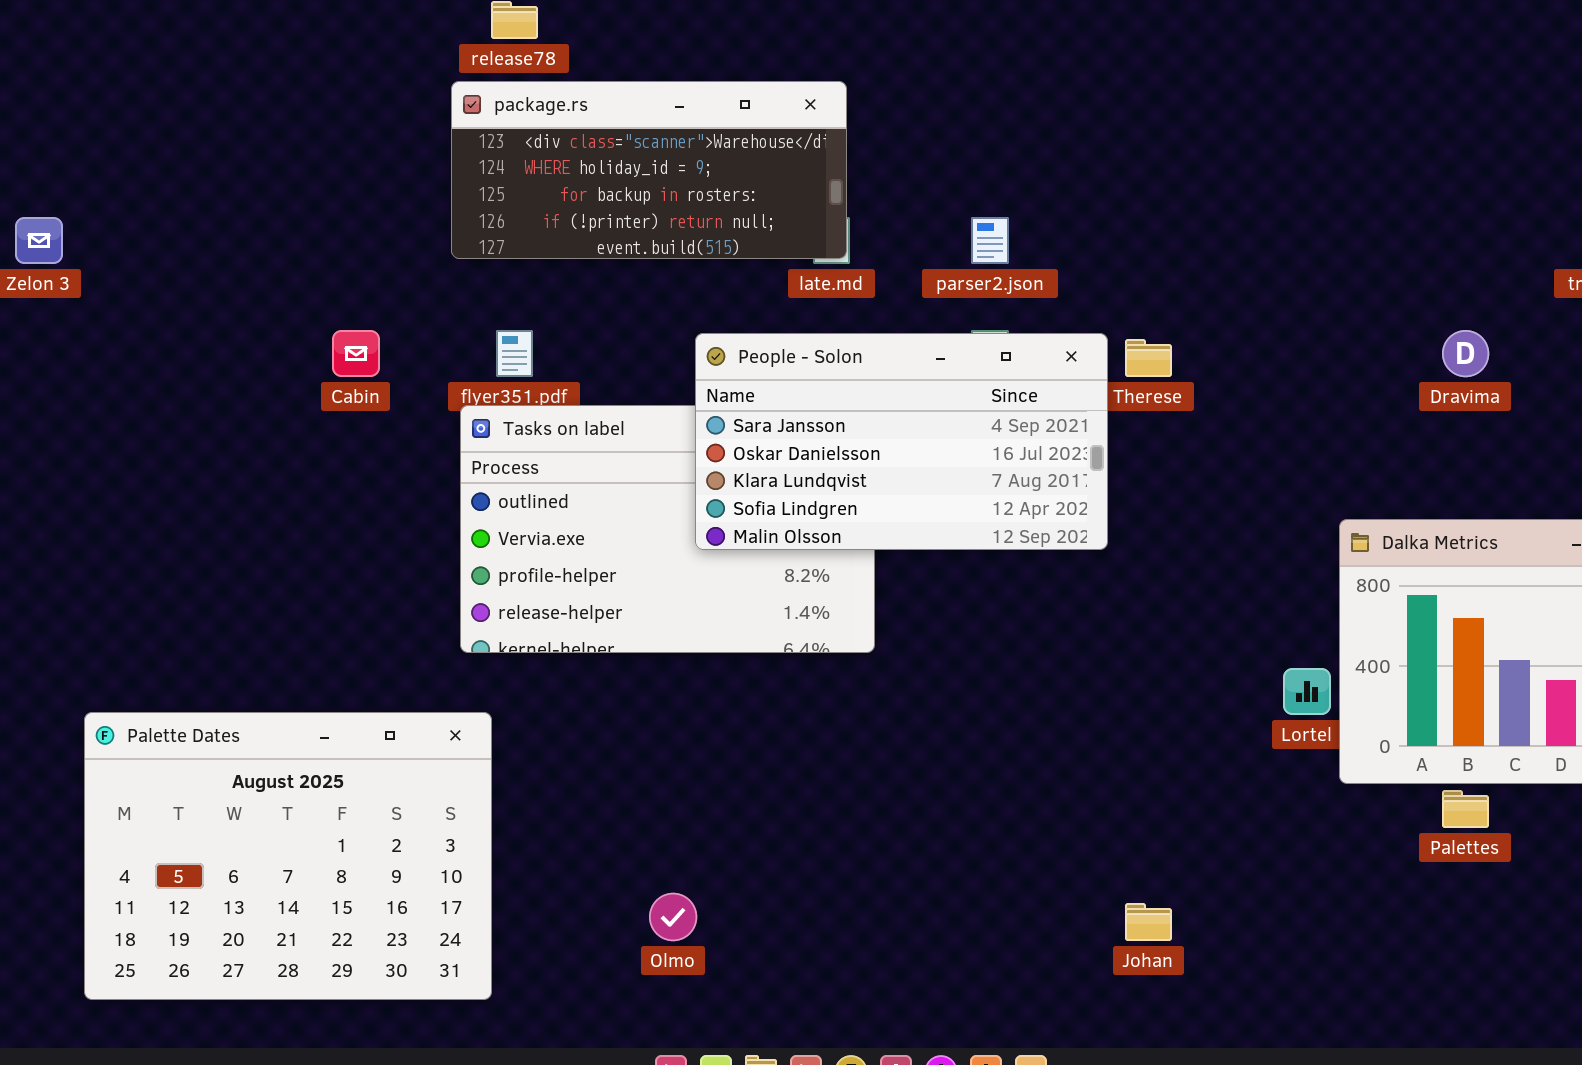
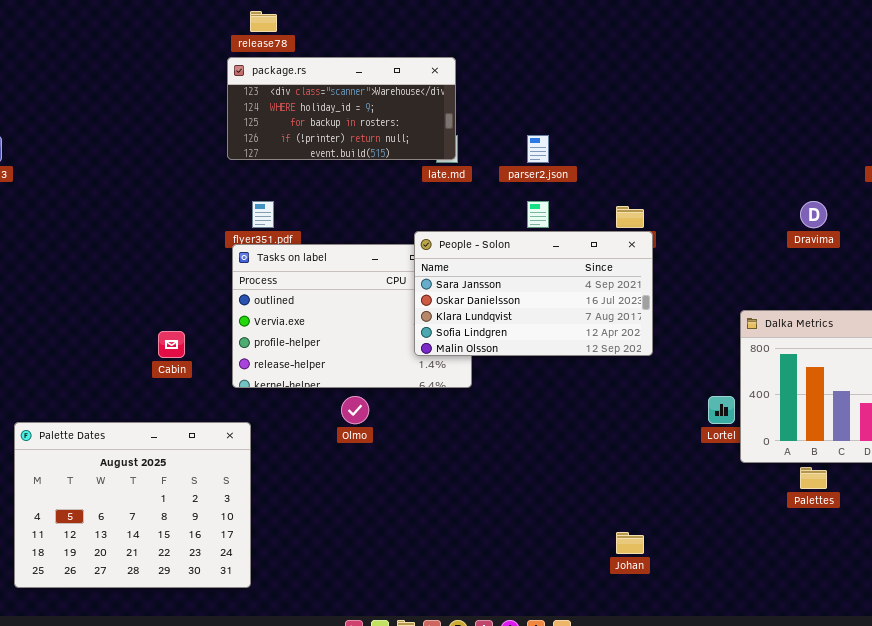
Cabin: [332,330,380,377] -> [158,331,185,358], moved
People - Solon: [695,333,1108,550] -> [414,231,653,356], moved
Olmo: [649,893,697,941] -> [341,396,369,424], moved

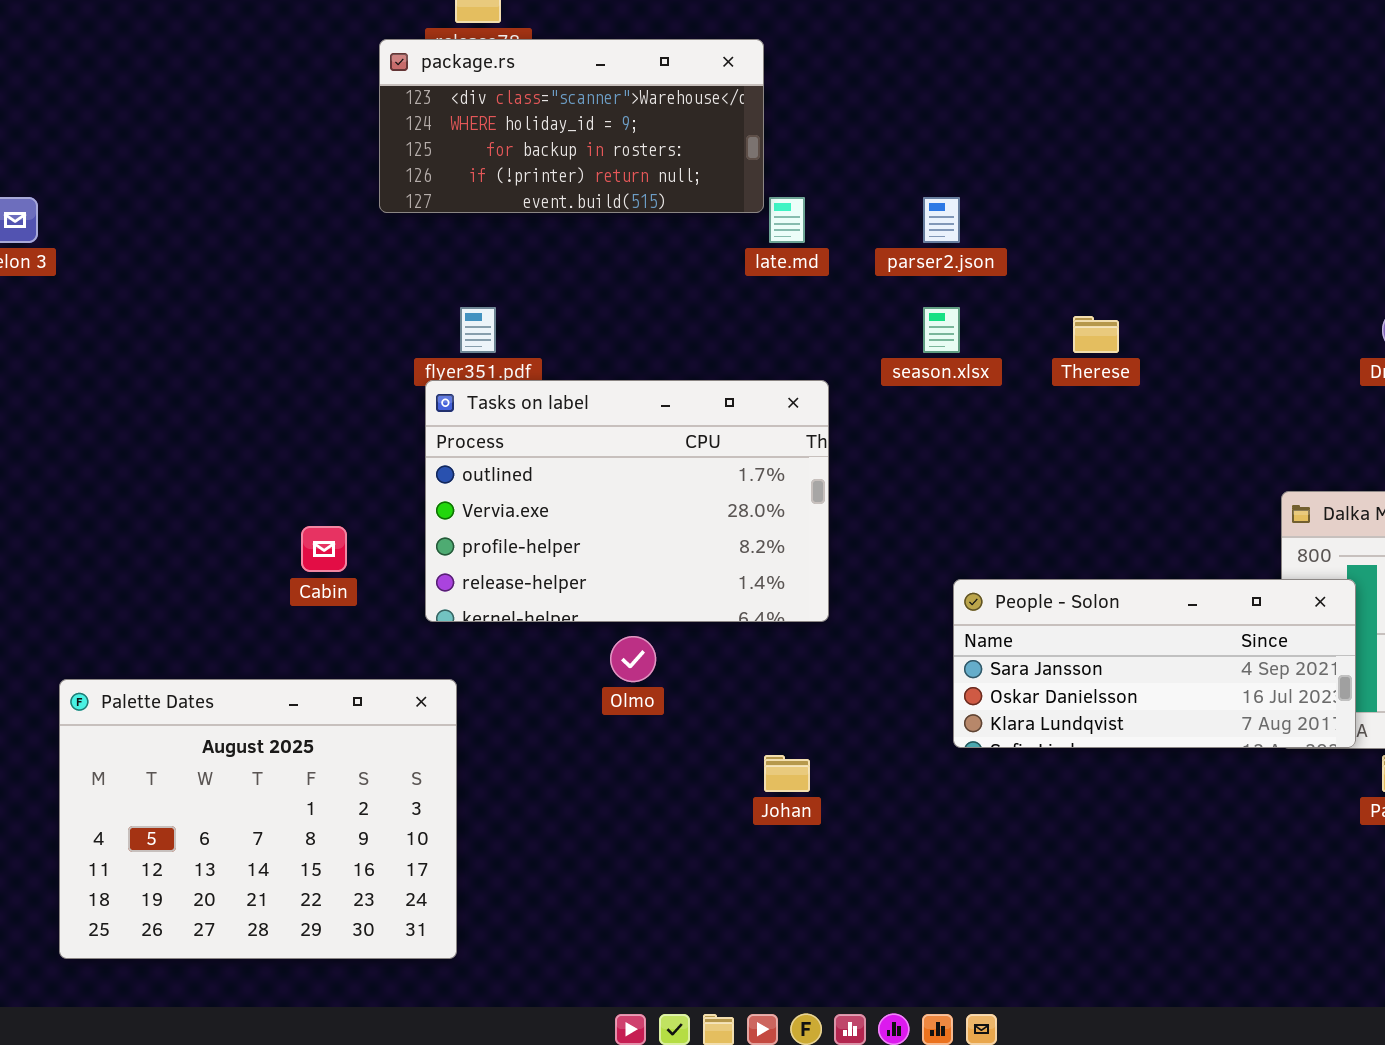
package.rs: [227,57,456,160] -> [379,39,764,213], moved
People - Solon: [414,231,653,356] -> [953,579,1356,748], moved, resized
Johan: [616,532,644,554] -> [764,755,810,792], moved

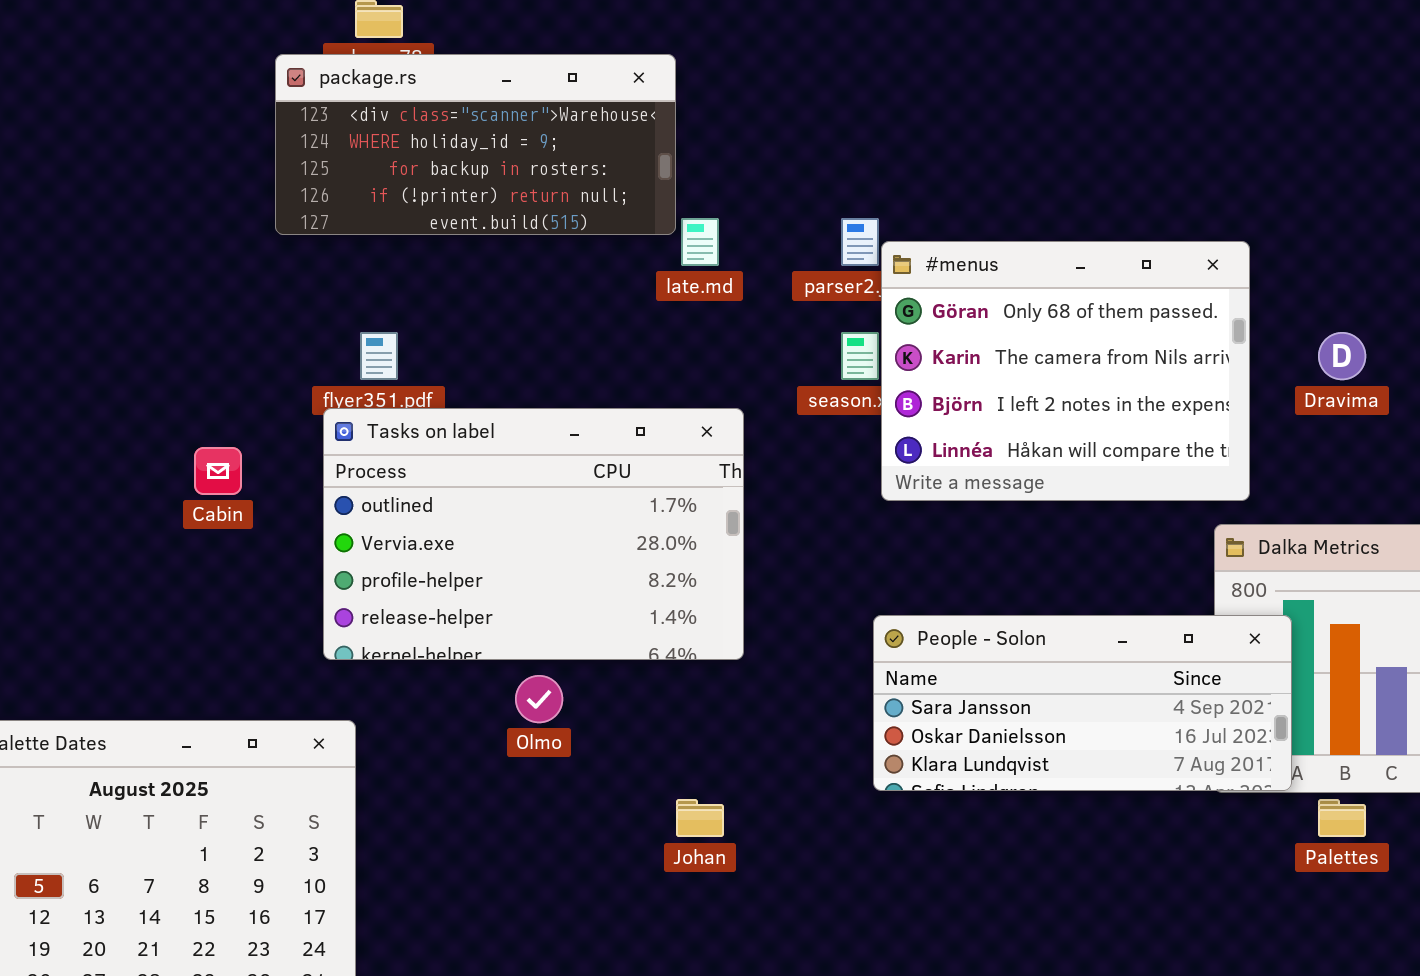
#menus: none -> [881,241,1250,501], opened
Cabin: [301,526,347,572] -> [194,447,242,495], moved

